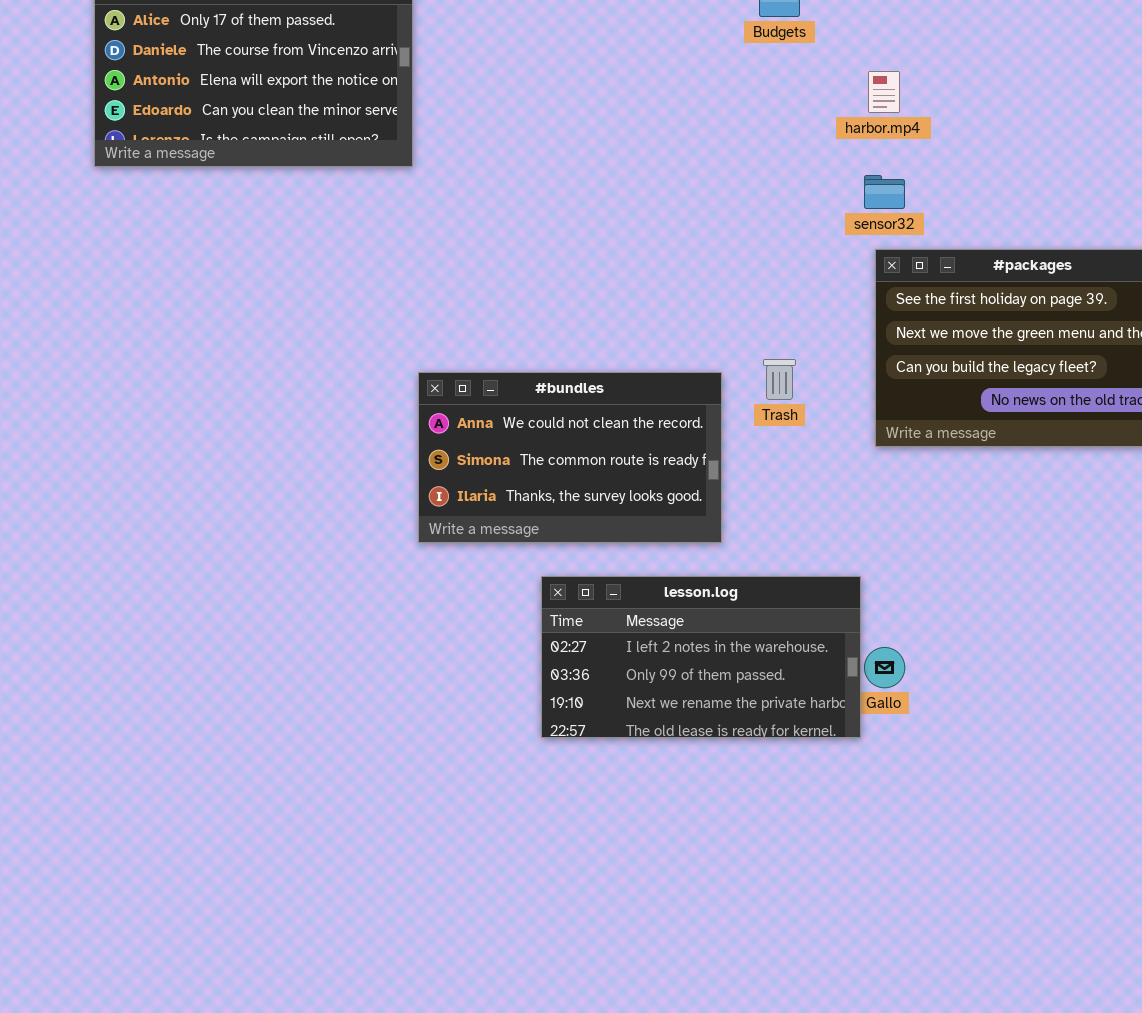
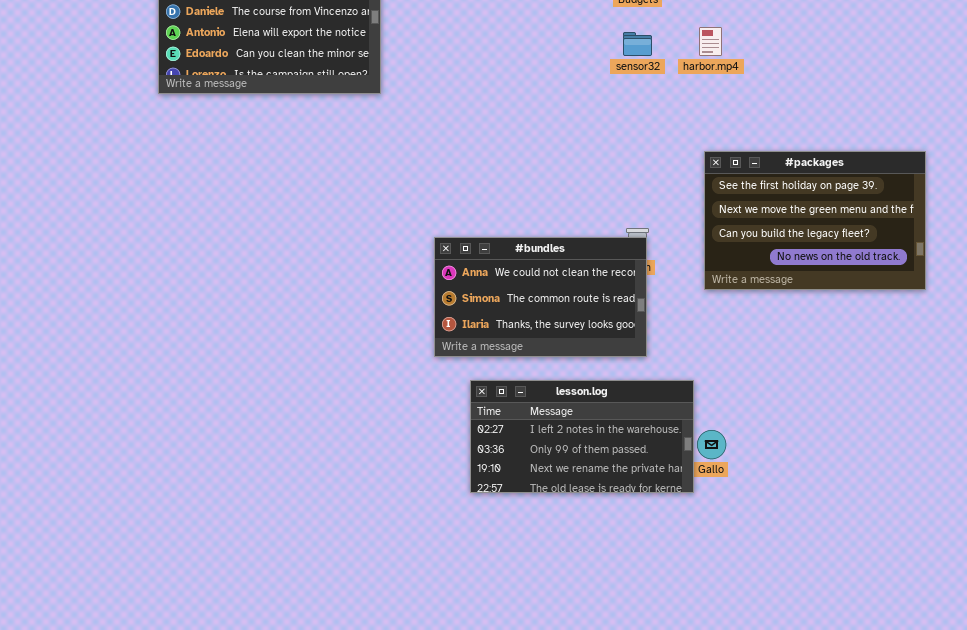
sensor32: [864,175,905,209] -> [623,32,652,56], moved
#bundles: [418,372,722,543] -> [434,237,647,357], moved

